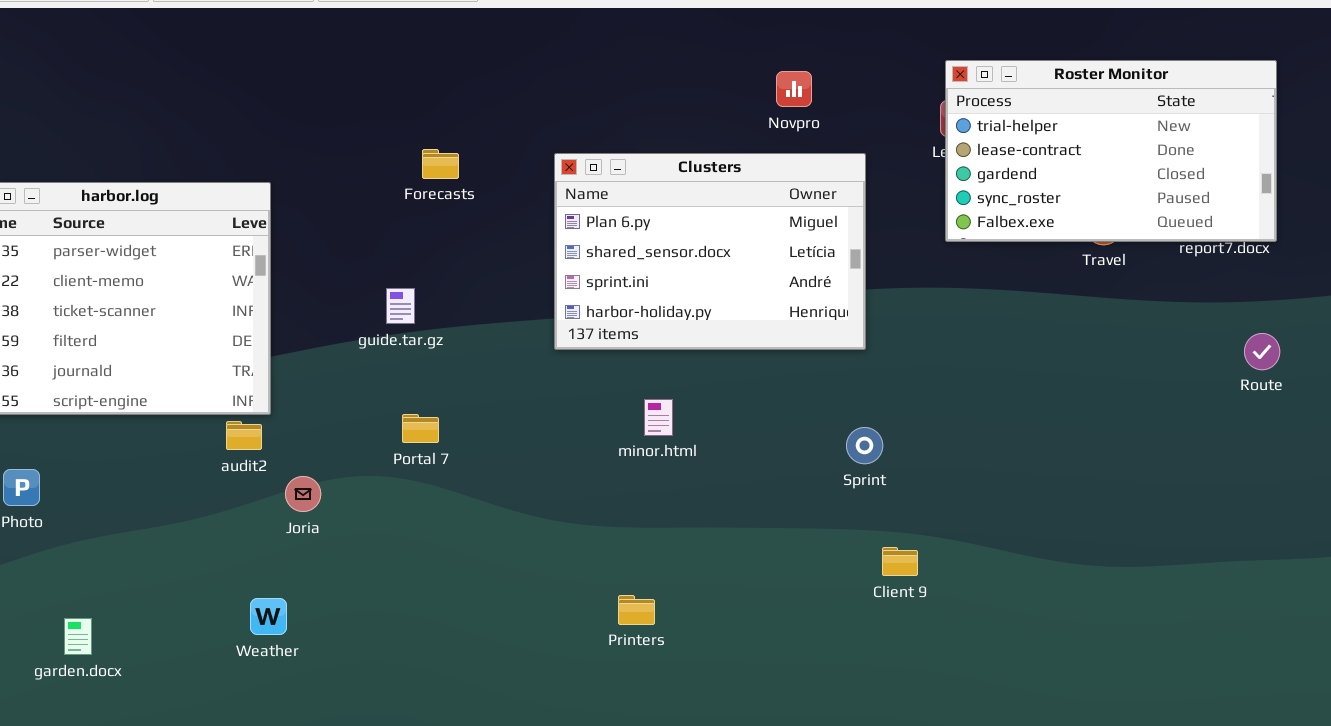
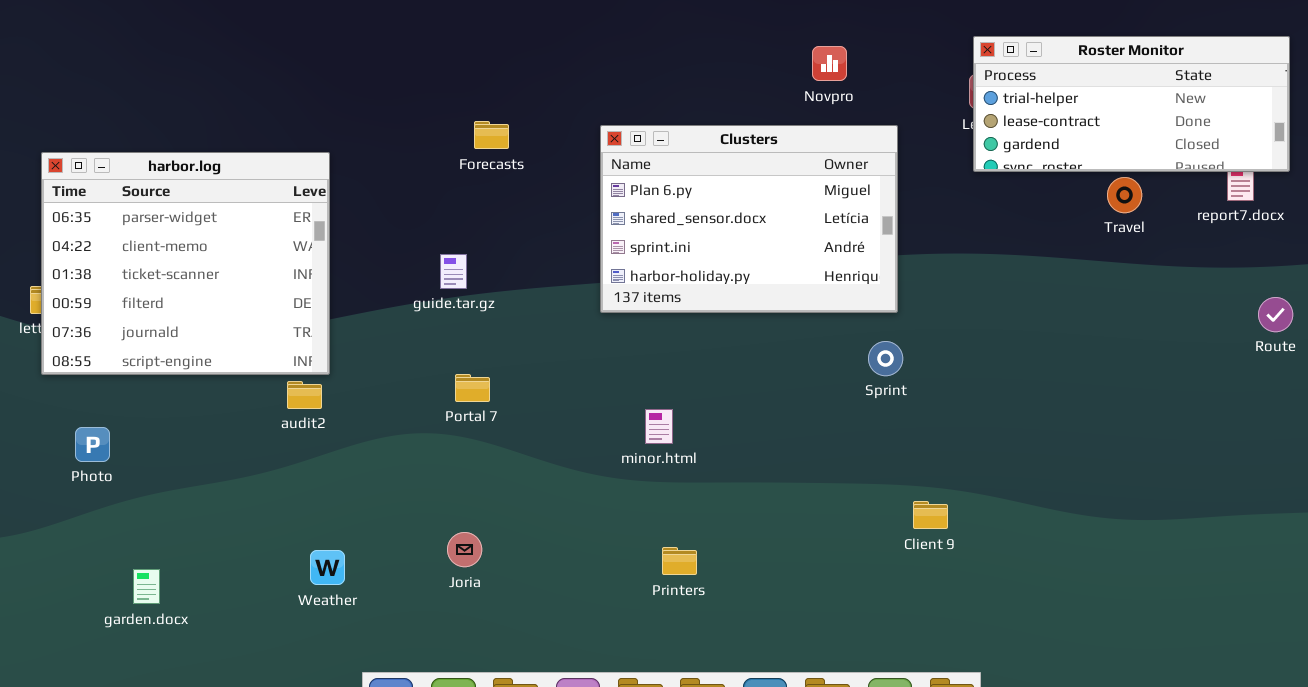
Roster Monitor: [945,60,1277,242] -> [973,36,1290,172], resized
minor.html: [644,399,673,436] -> [645,409,673,444], moved
Sprint: [846,427,883,464] -> [868,341,903,376], moved
Joria: [285,476,321,512] -> [447,532,482,567], moved

